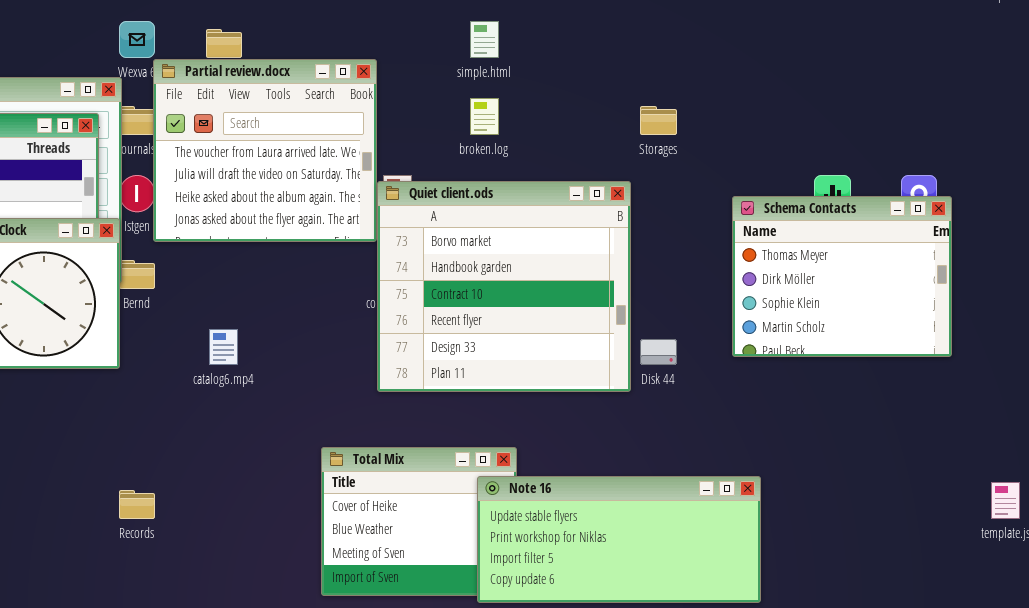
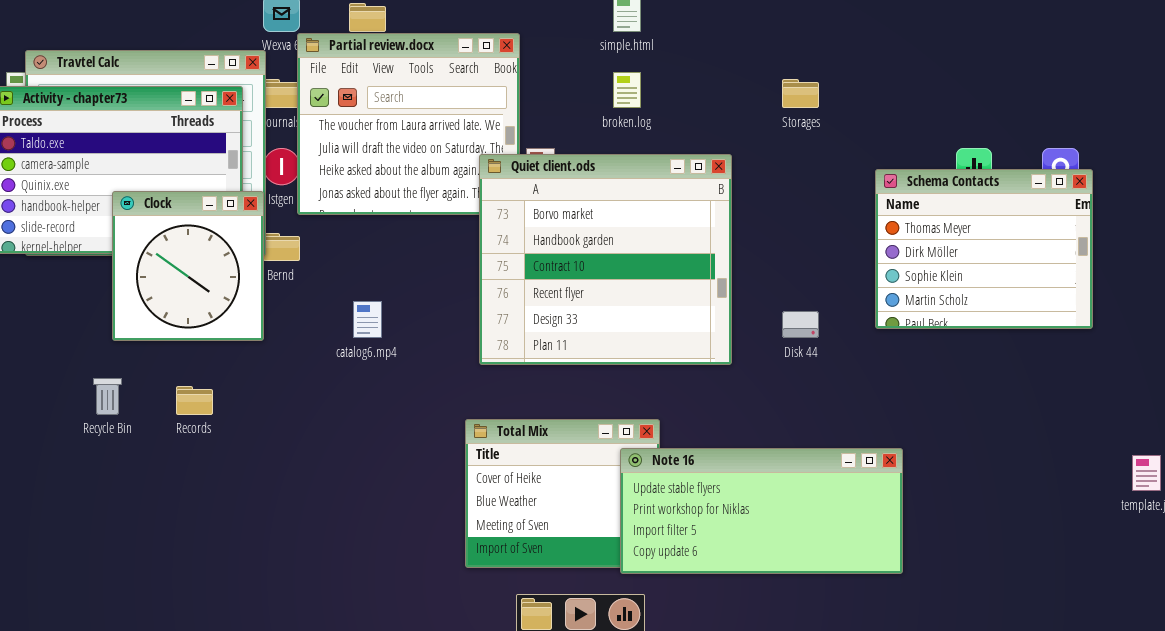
Quiet client.ods: [377,181,631,392] -> [479,154,732,365], moved
Records: [119,490,155,519] -> [176,386,213,415], moved

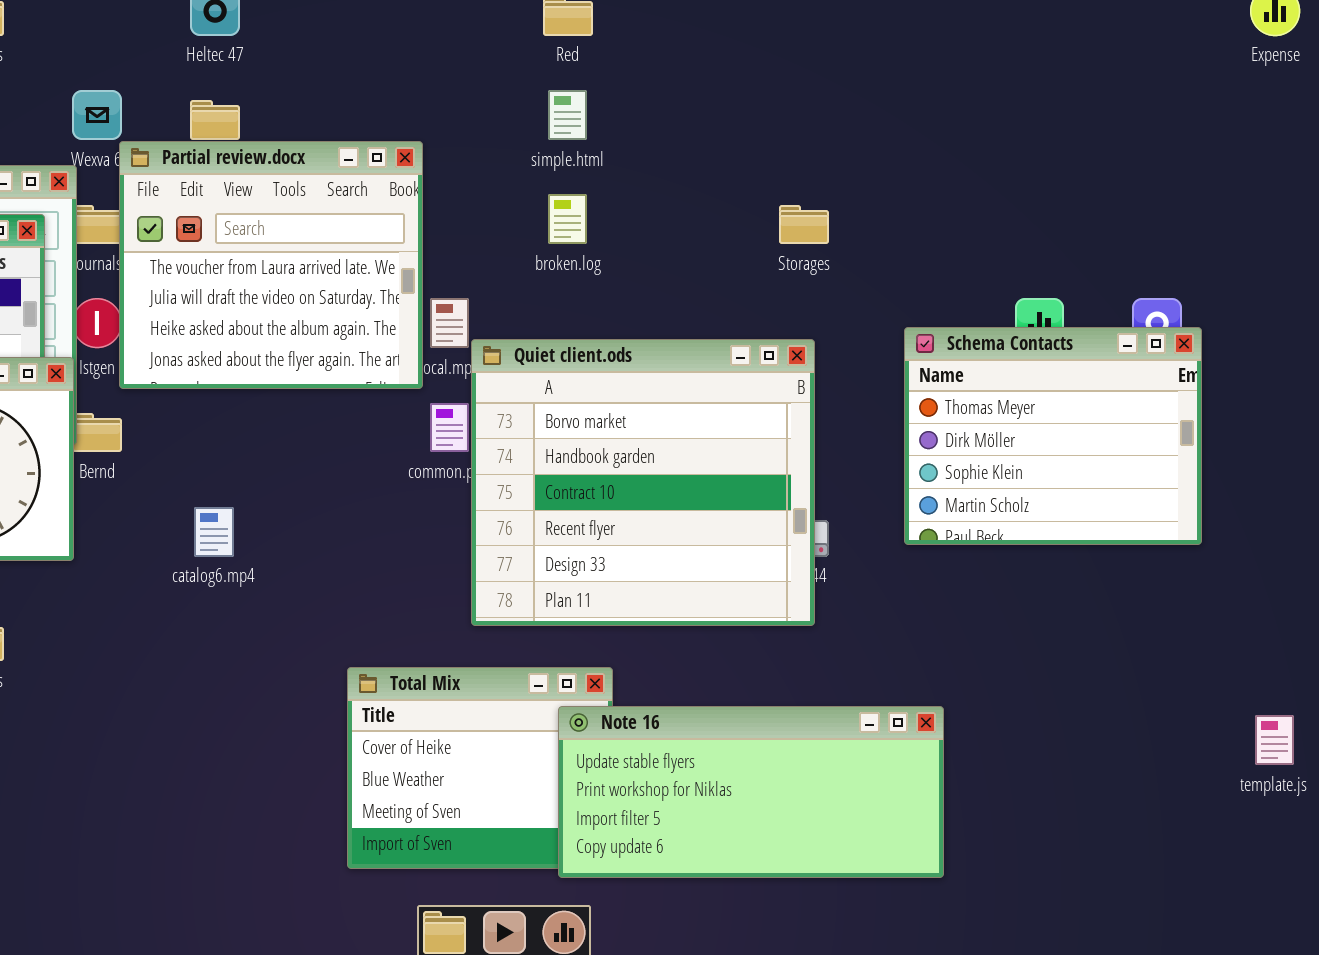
Quiet client.ods: [479,154,732,365] -> [471,339,815,626], moved

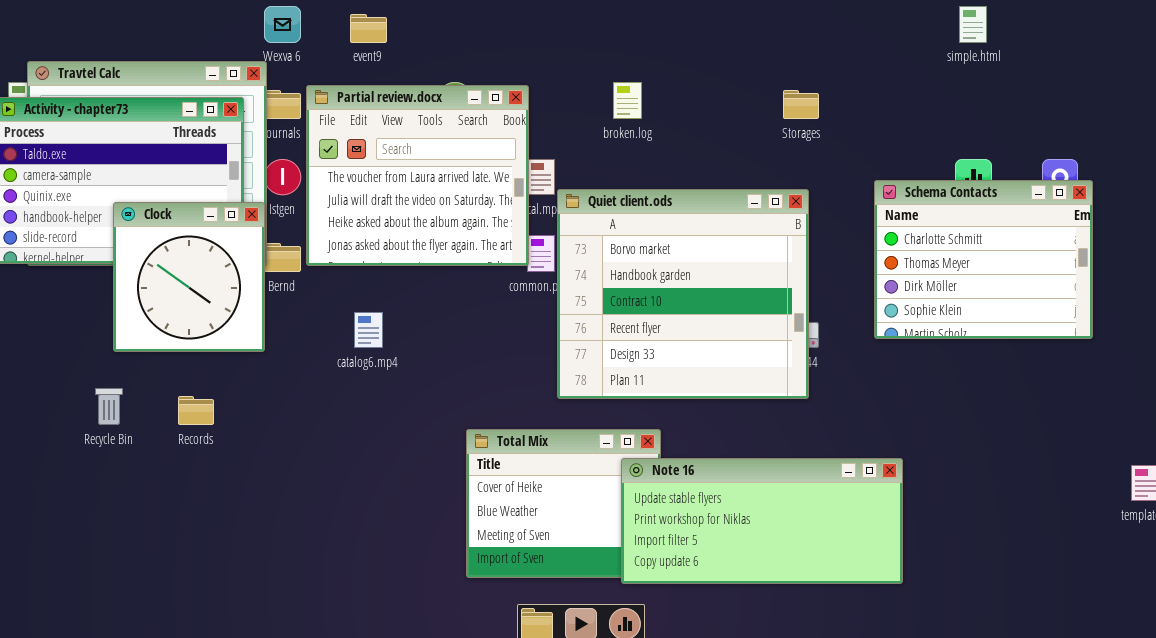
simple.html: [548,90,587,140] -> [959,6,987,43], moved
Partial review.docx: [119,141,423,389] -> [306,85,529,266], moved
Schema Contacts: [904,327,1202,545] -> [874,180,1093,339], scrolled up 1 row

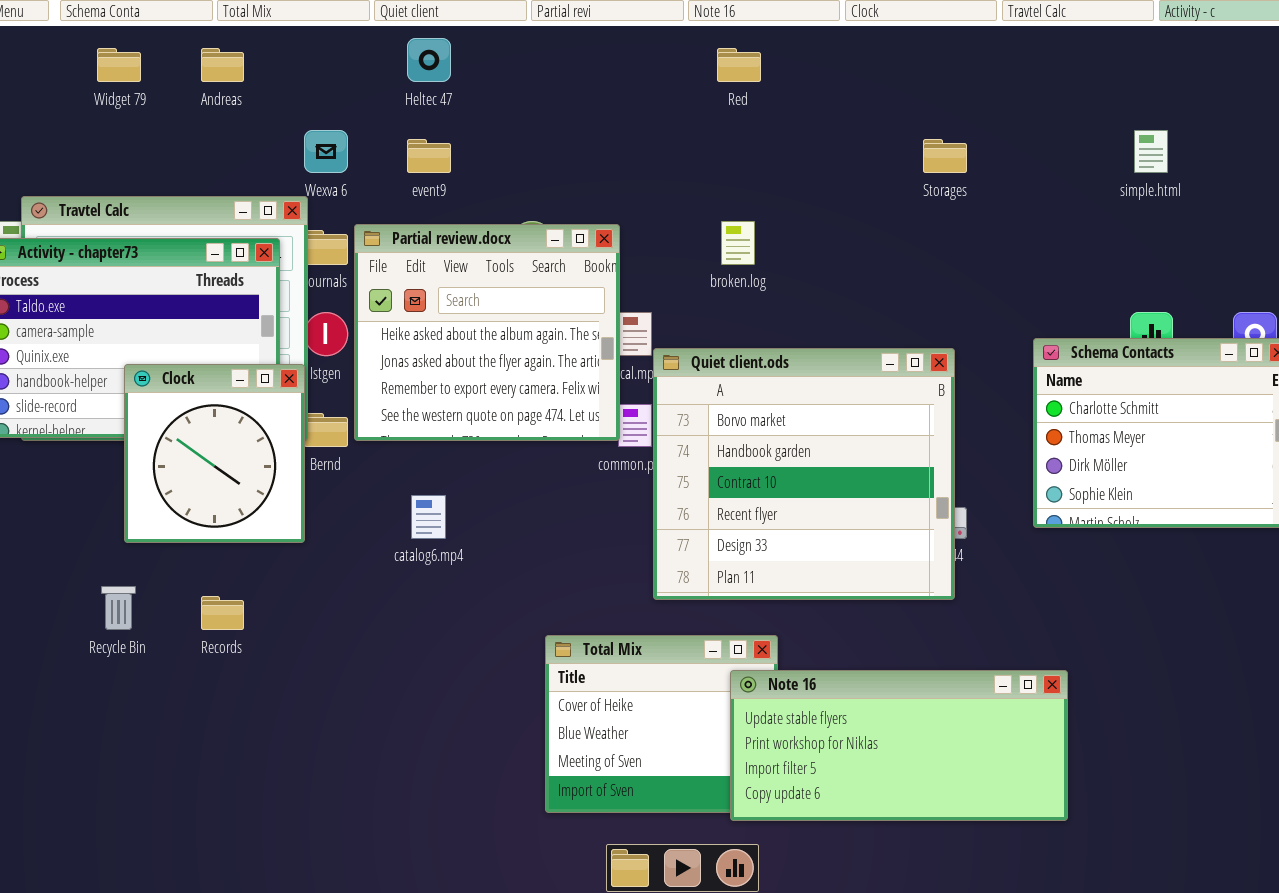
Partial review.docx: [306,85,529,266] -> [354,224,620,441], scrolled down 2 rows
Storages: [783,90,819,119] -> [923,139,967,173], moved

